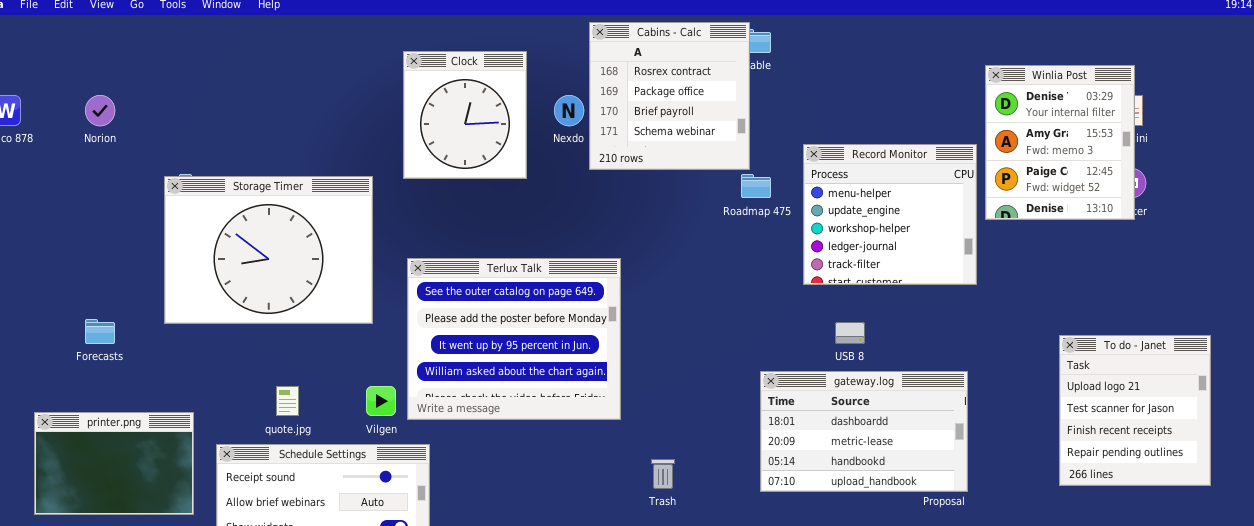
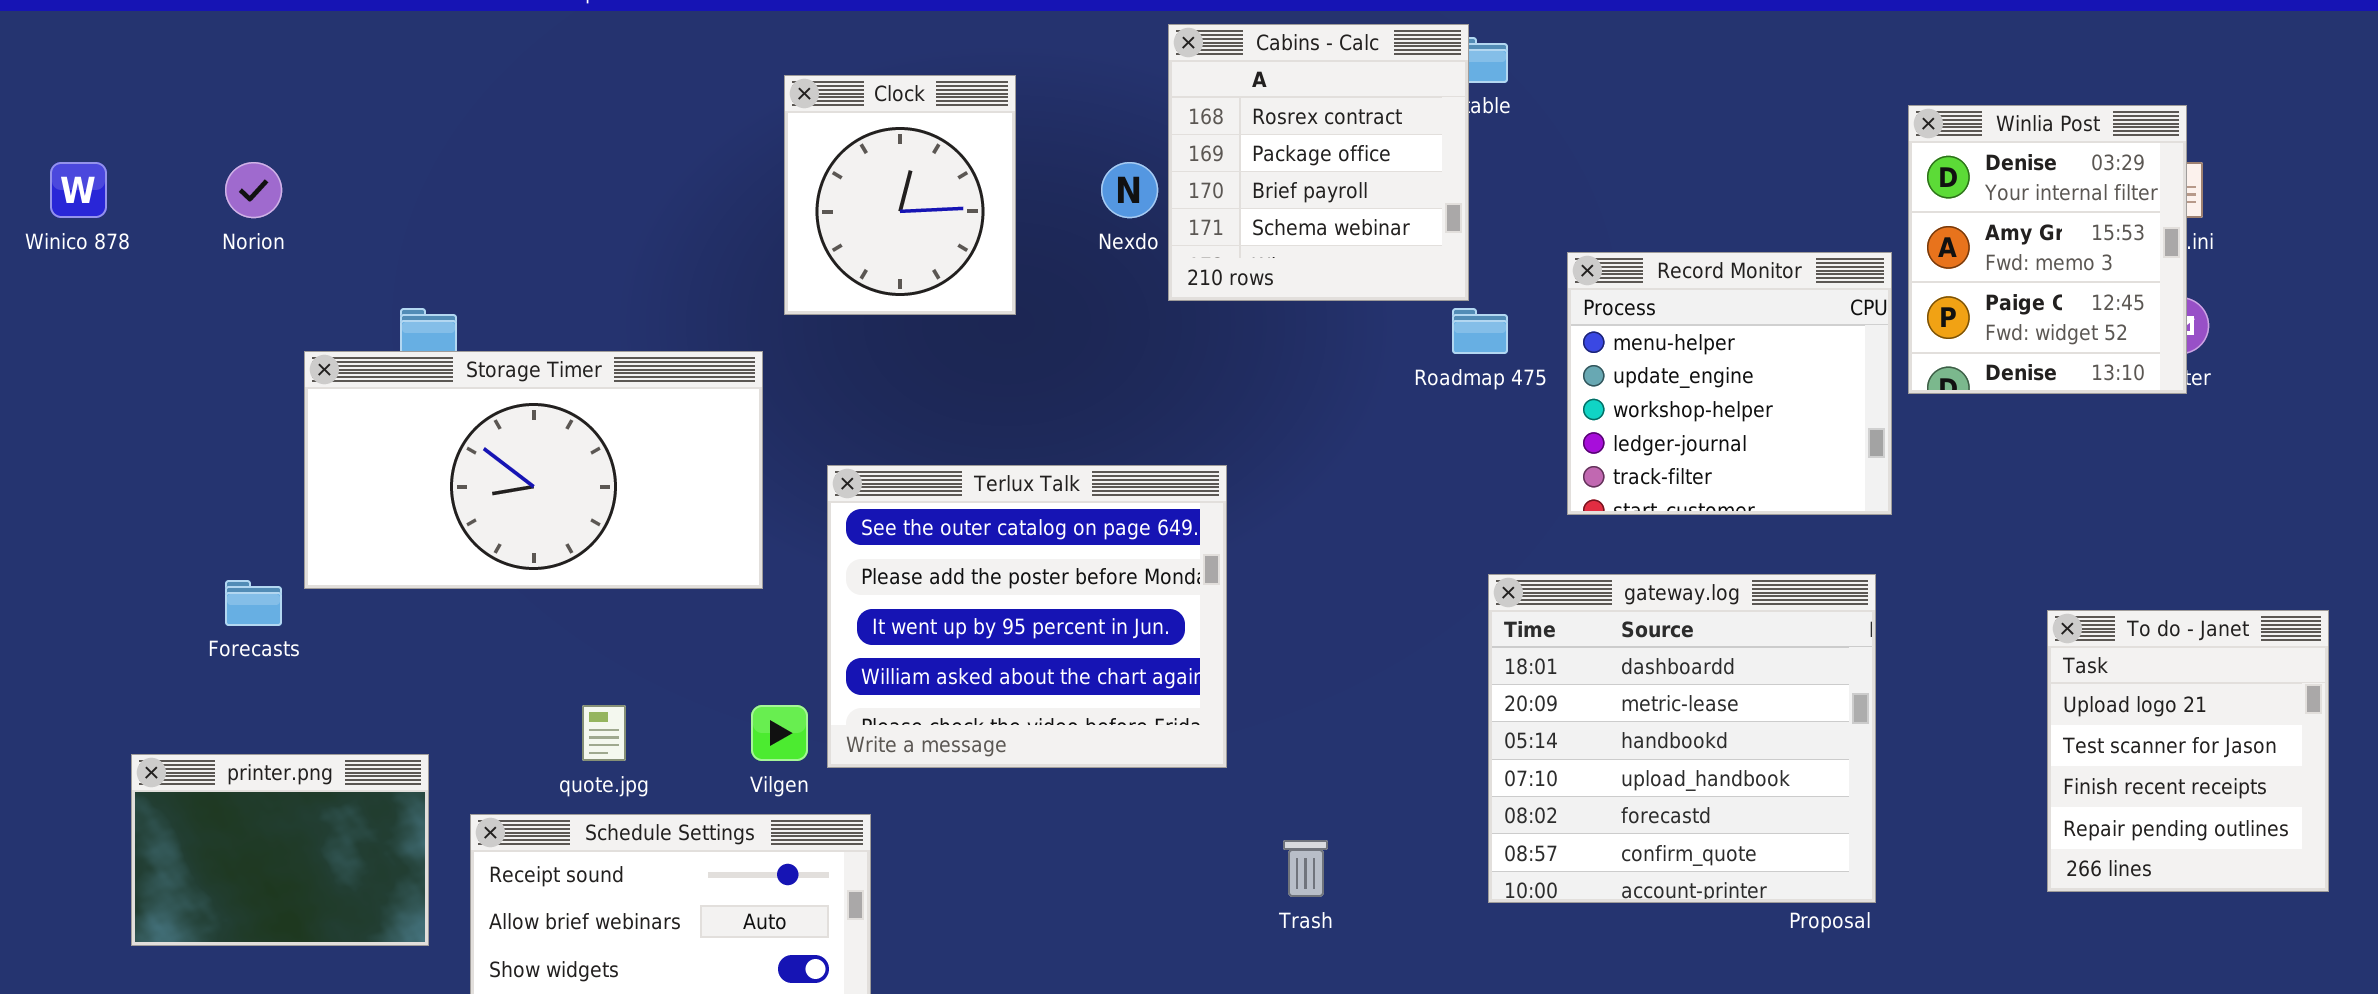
Clock: [403,51,527,179] -> [784,75,1016,315], moved
Storage Timer: [164,176,373,324] -> [304,351,763,589], resized
gateway.log: [760,371,968,492] -> [1488,574,1876,903], resized

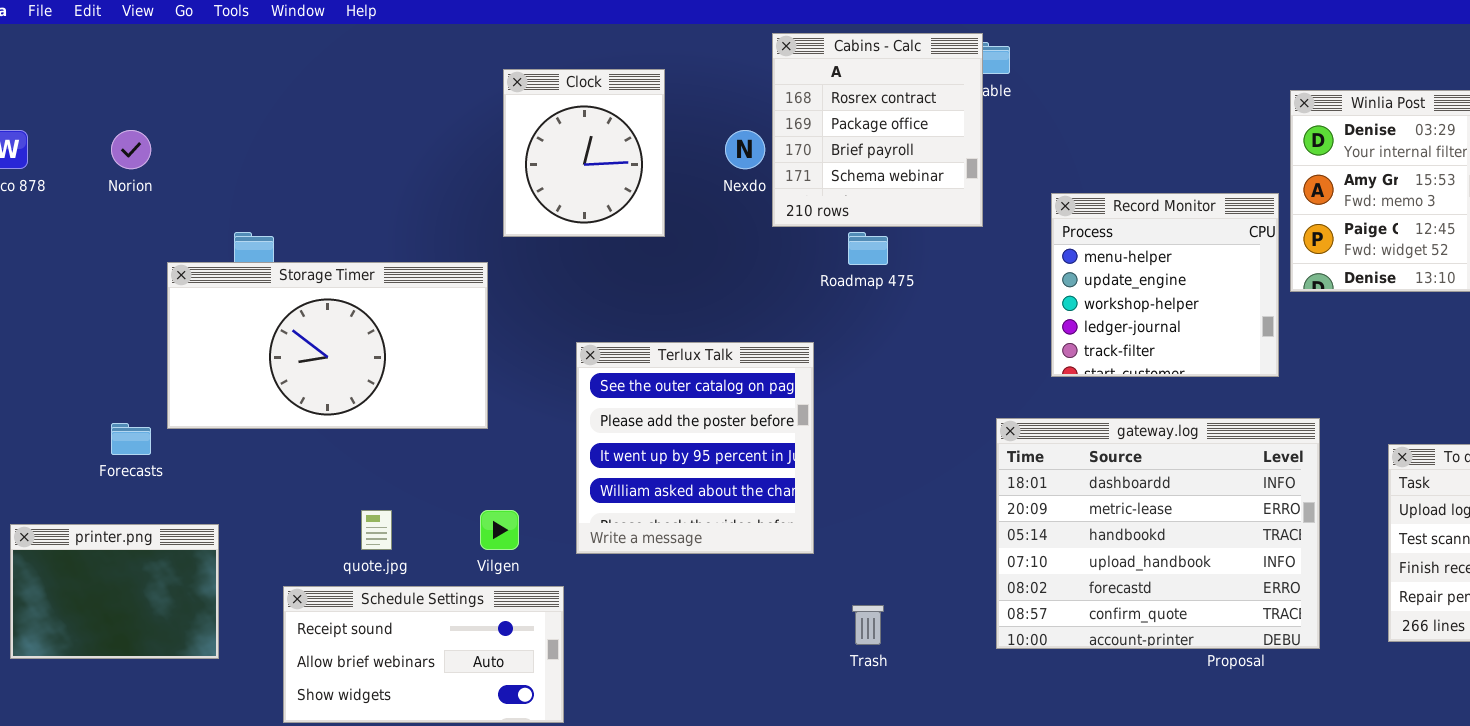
Roadmap 475: [1452,308,1508,354] -> [848,232,888,265], moved
Terlux Talk: [827,465,1227,768] -> [576,342,814,554], resized
gateway.log: [1488,574,1876,903] -> [996,418,1320,649], resized
printer.png: [131,754,429,946] -> [10,524,219,659], moved

